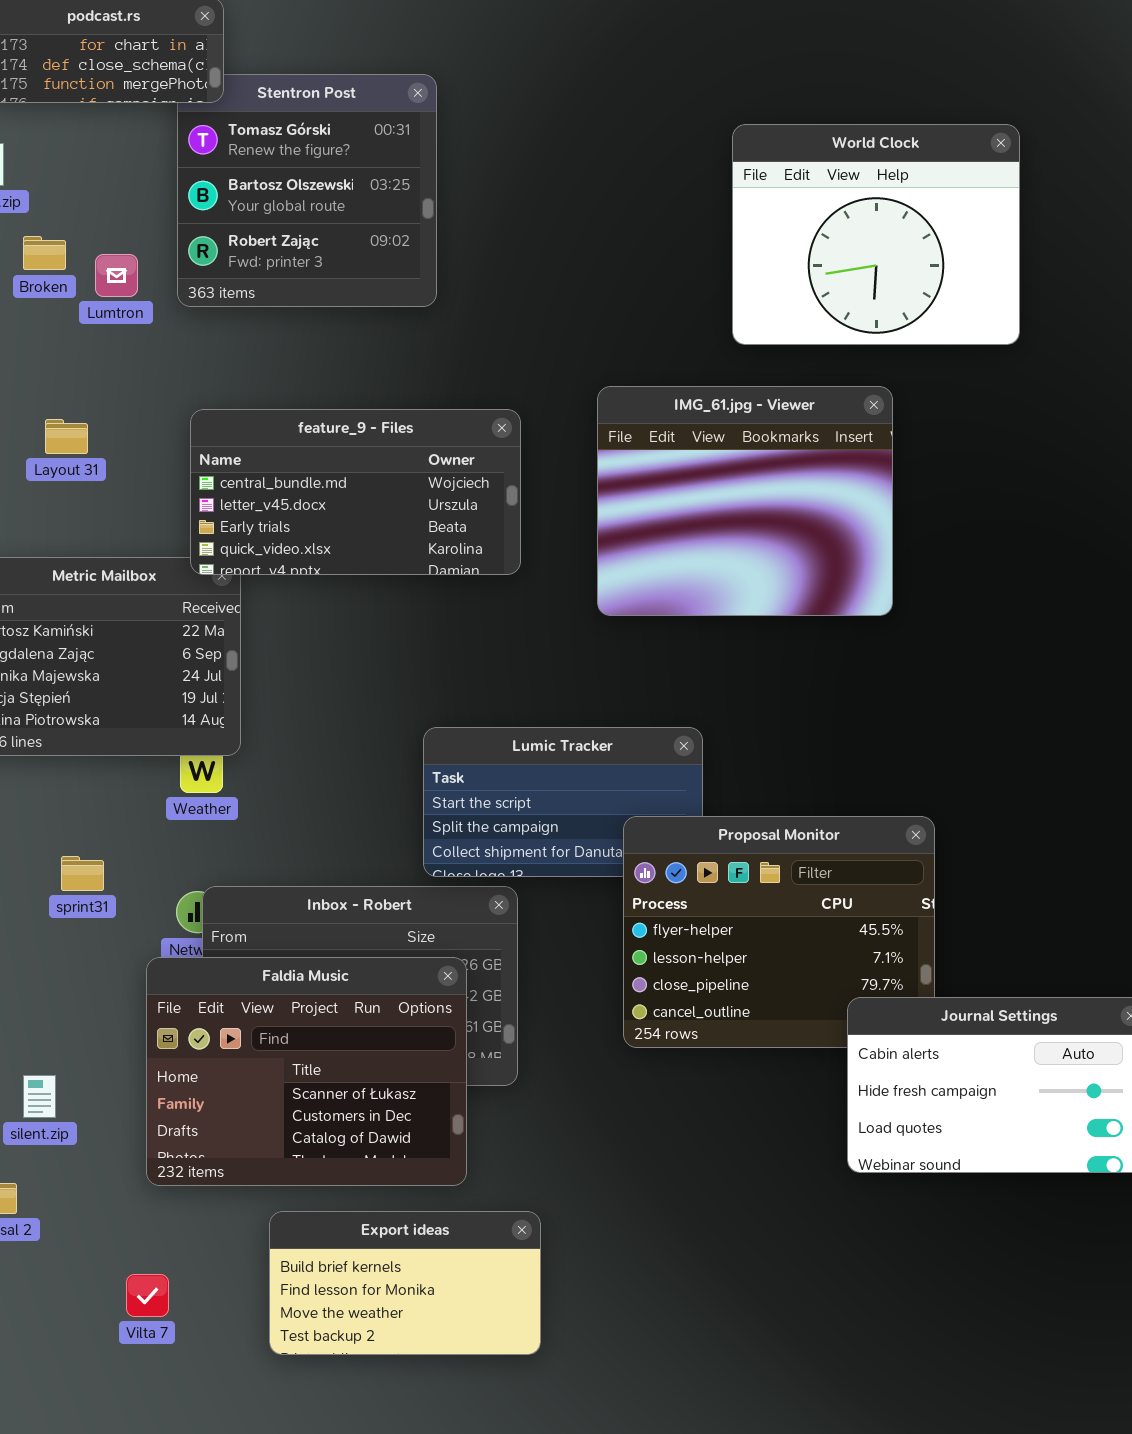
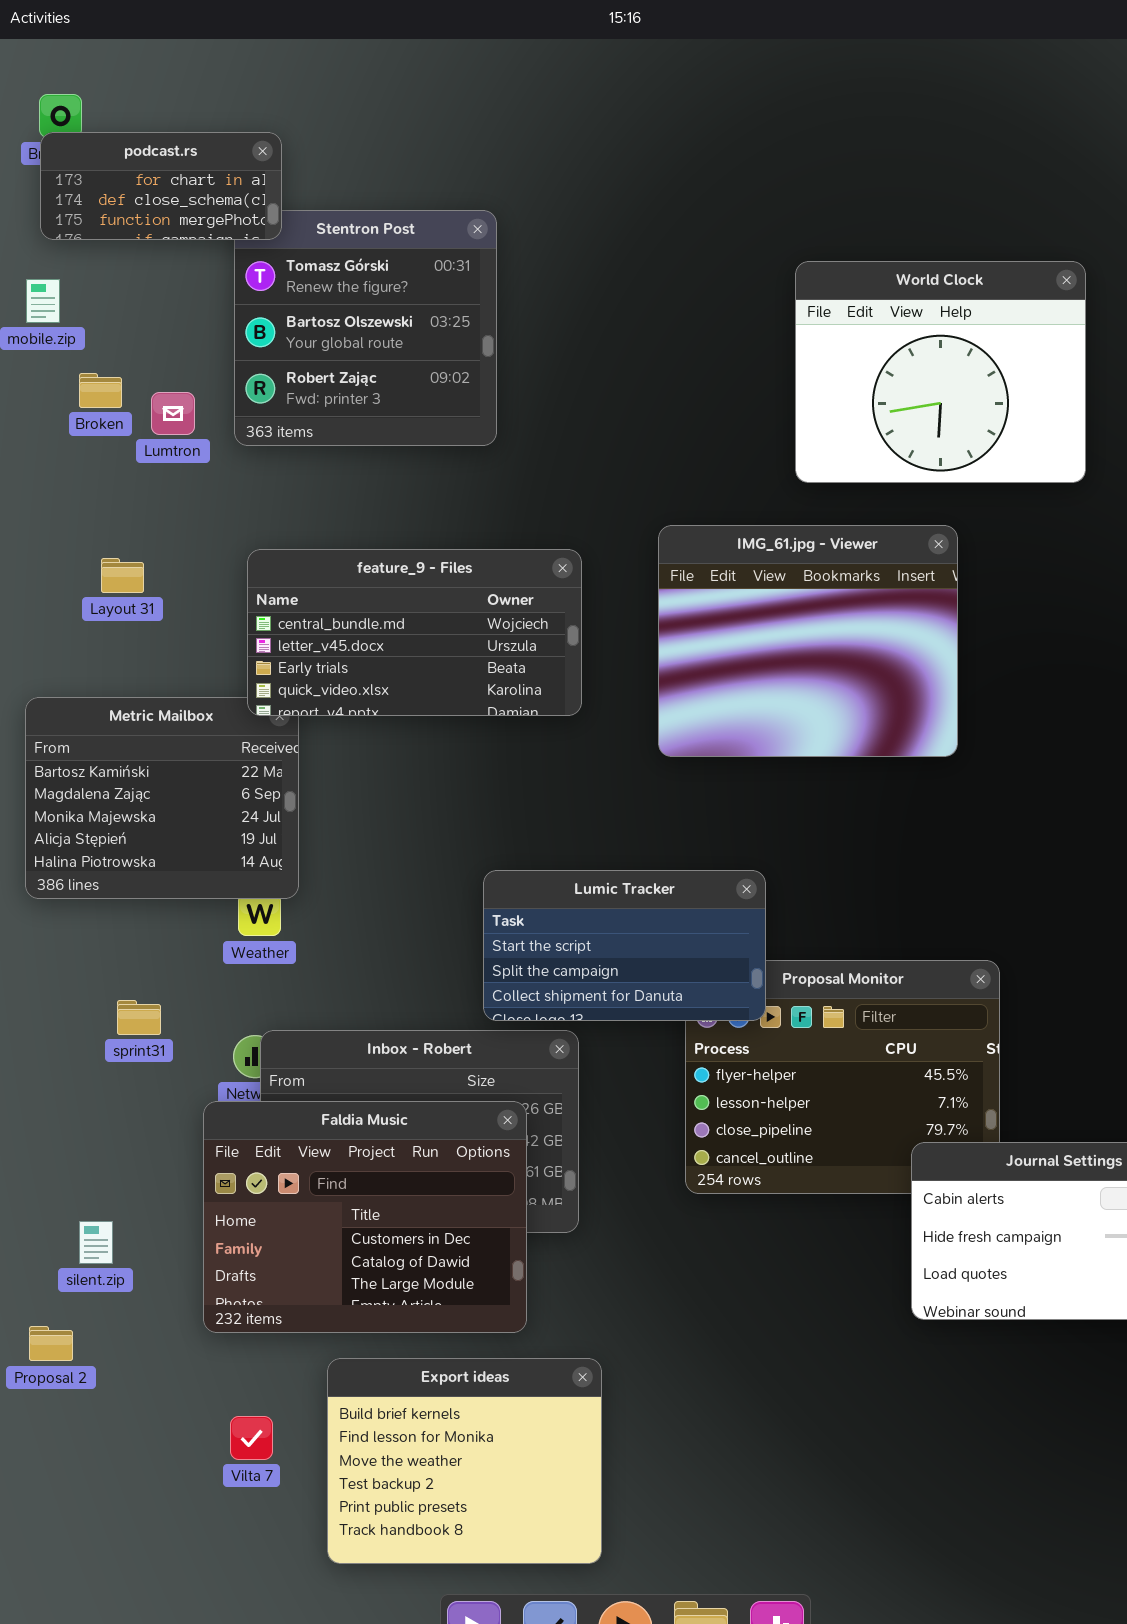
Lumic Tracker: [423,727,703,877] -> [483,870,766,1021], raised
Faldia Music: [146,957,467,1186] -> [203,1101,527,1333], scrolled down 1 row
Export ideas: [269,1211,541,1355] -> [327,1358,602,1564], resized
Vilta 7: [126,1274,169,1317] -> [230,1416,273,1460], moved

